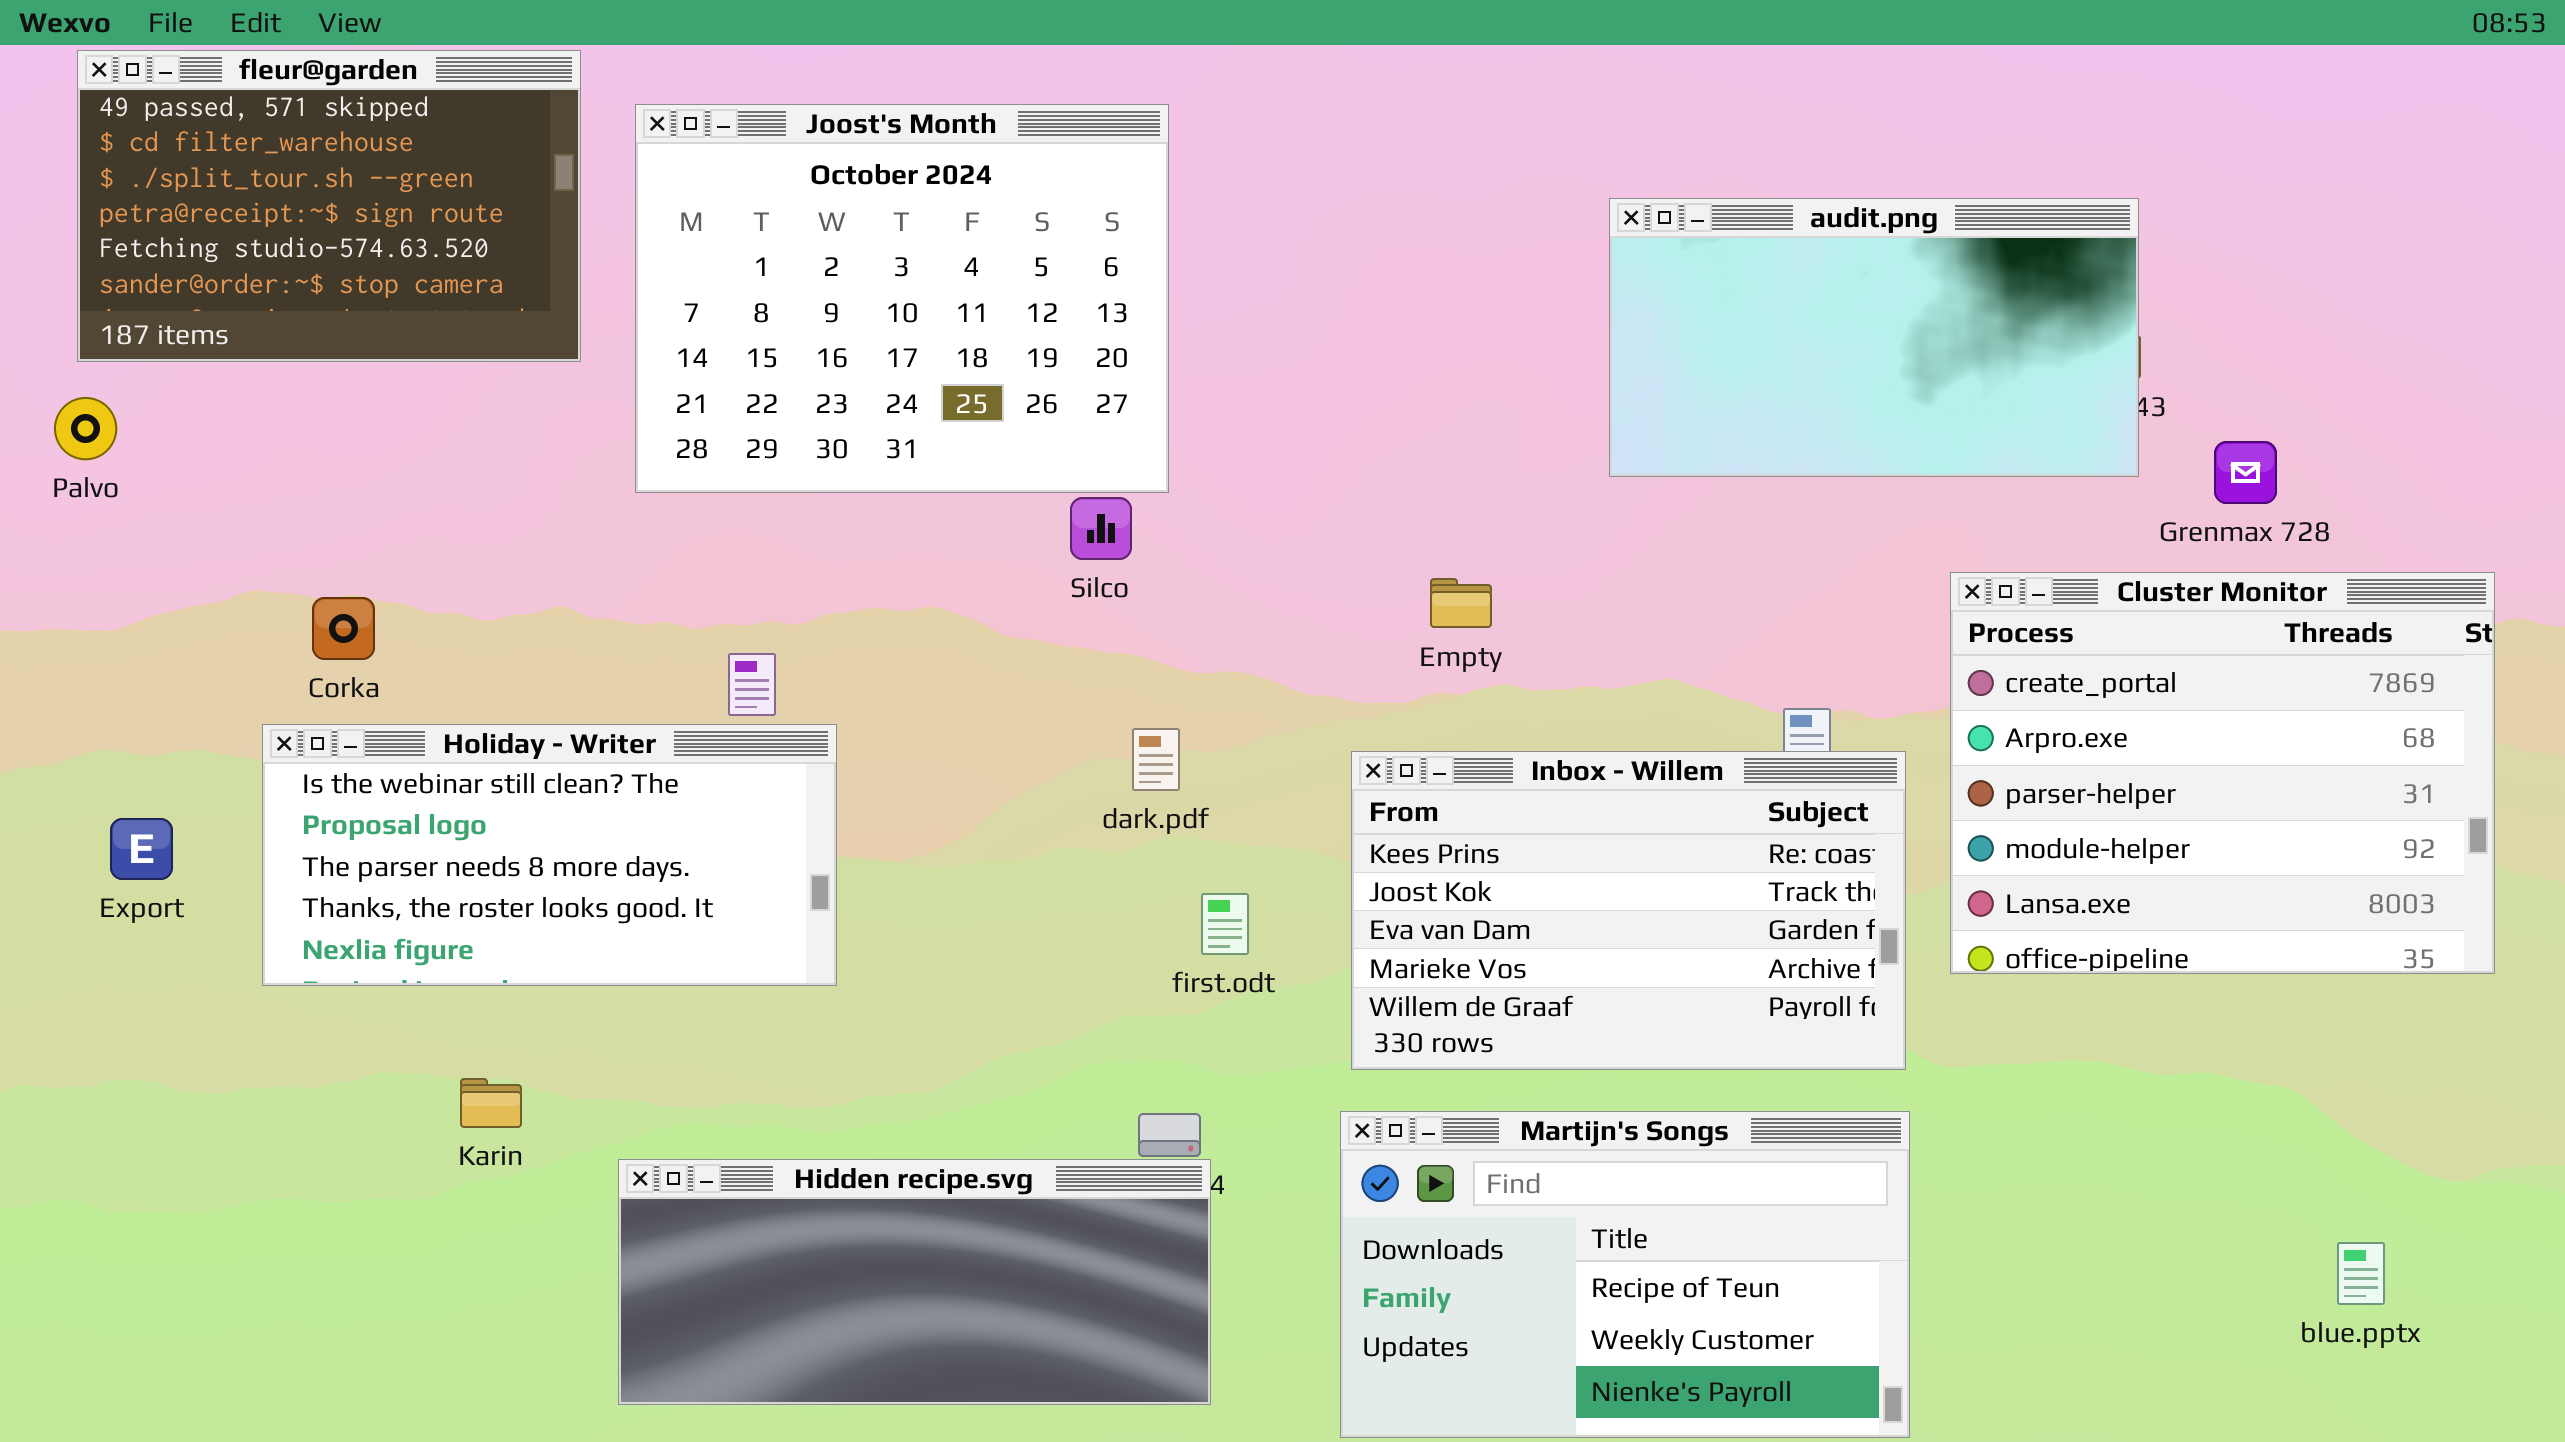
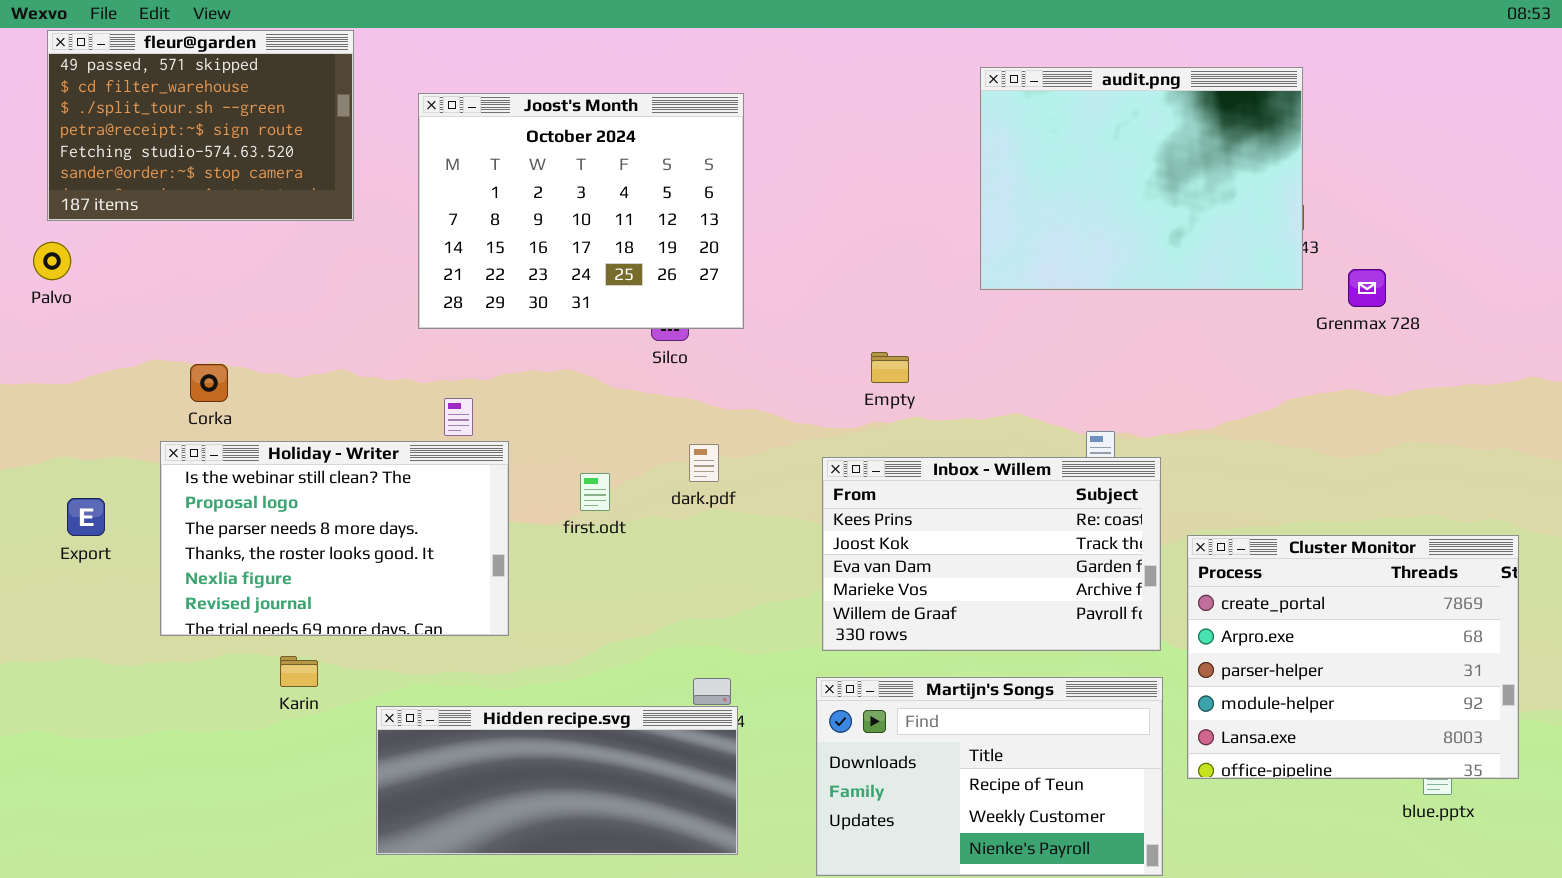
Joost's Month: [635,104,1169,493] -> [418,93,744,329], moved
audit.png: [1609,198,2139,477] -> [980,67,1303,290], resized
Cluster Monitor: [1950,572,2495,974] -> [1187,535,1519,779], moved
Holiday - Writer: [262,724,837,986] -> [160,441,509,636], resized
first.odt: [1201,893,1249,955] -> [580,473,610,511], moved

